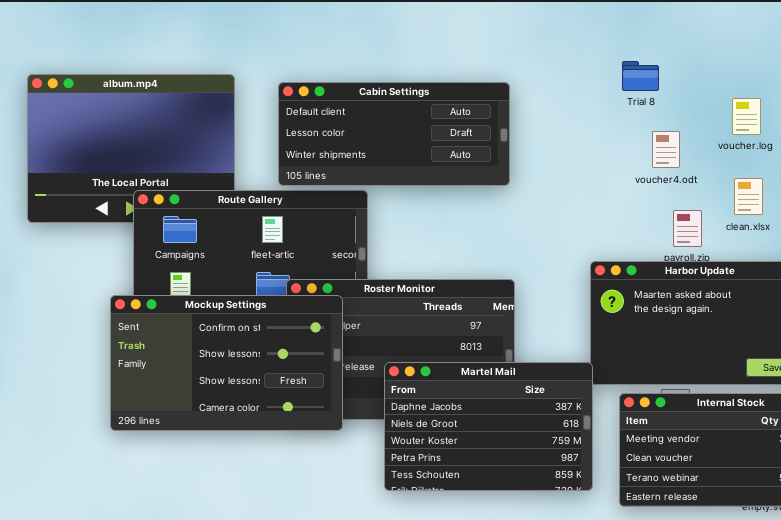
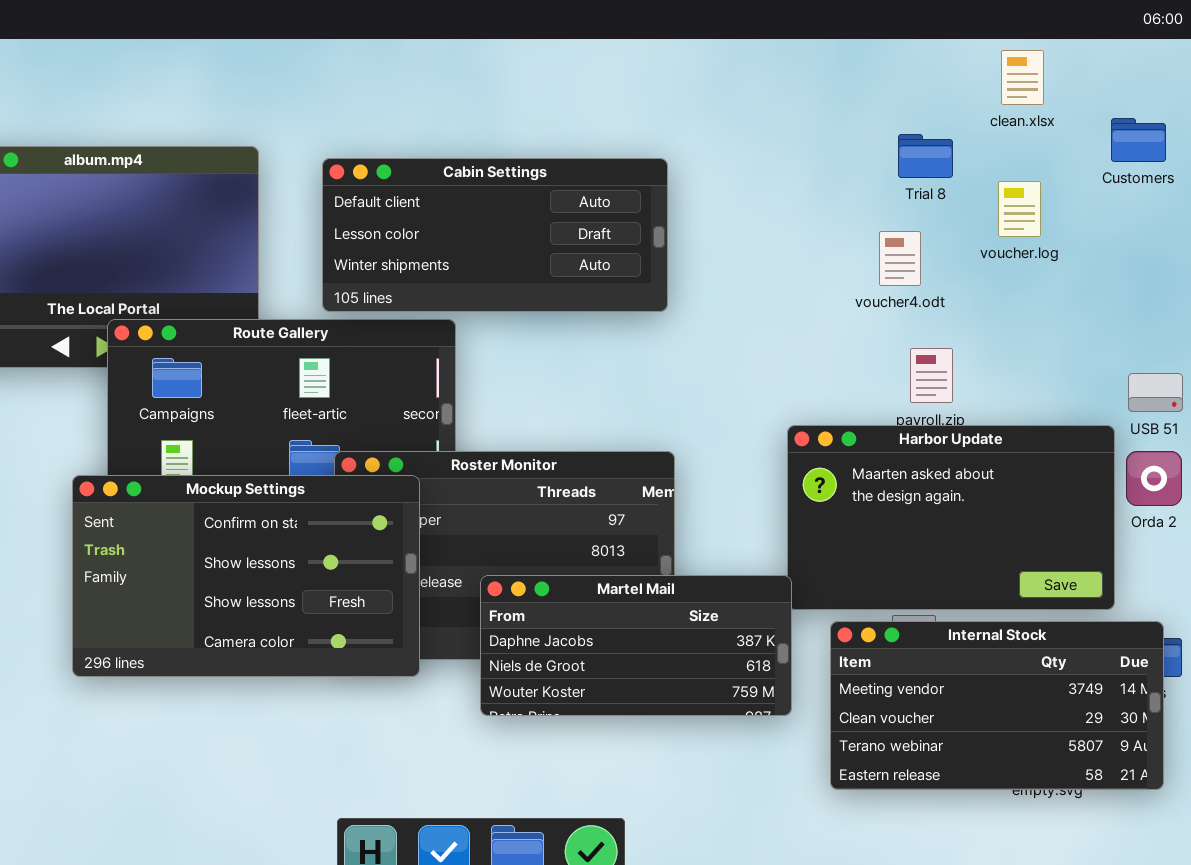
Trial 8: [622,61,659,91] -> [898,134,953,178], moved
clean.xlsx: [734,178,763,215] -> [1001,50,1044,105], moved
Martel Mail: [384,362,593,491] -> [480,575,792,716], resized

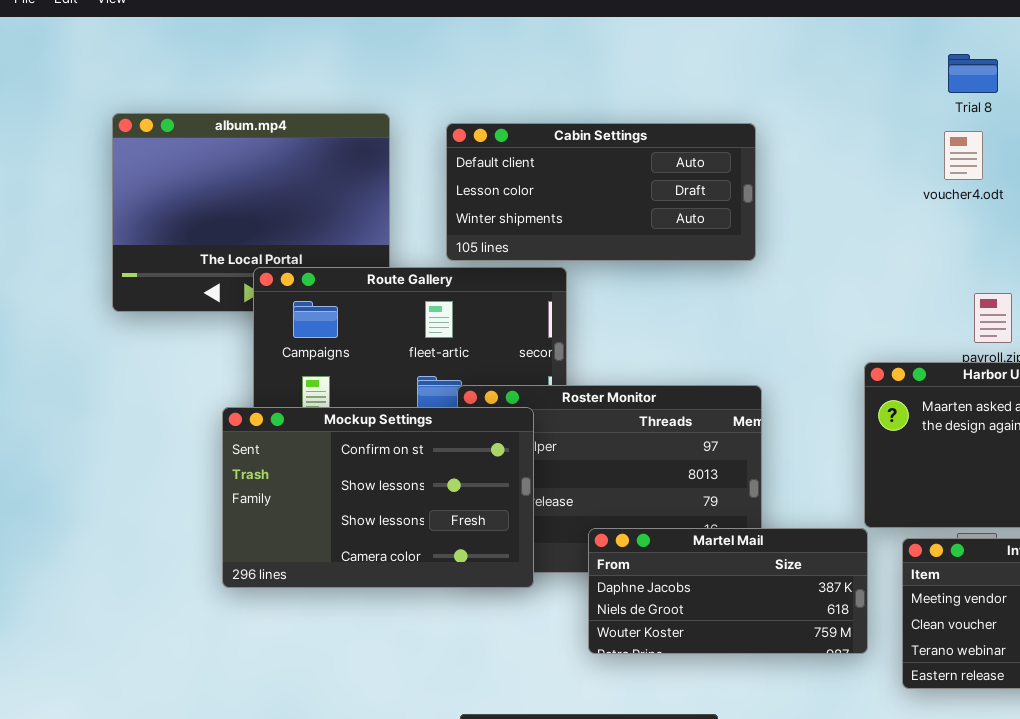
Trial 8: [898,134,953,178] -> [948,54,998,93], moved
voucher4.odt: [879,231,921,286] -> [944,131,983,180], moved
Martel Mail: [480,575,792,716] -> [588,528,868,654], moved

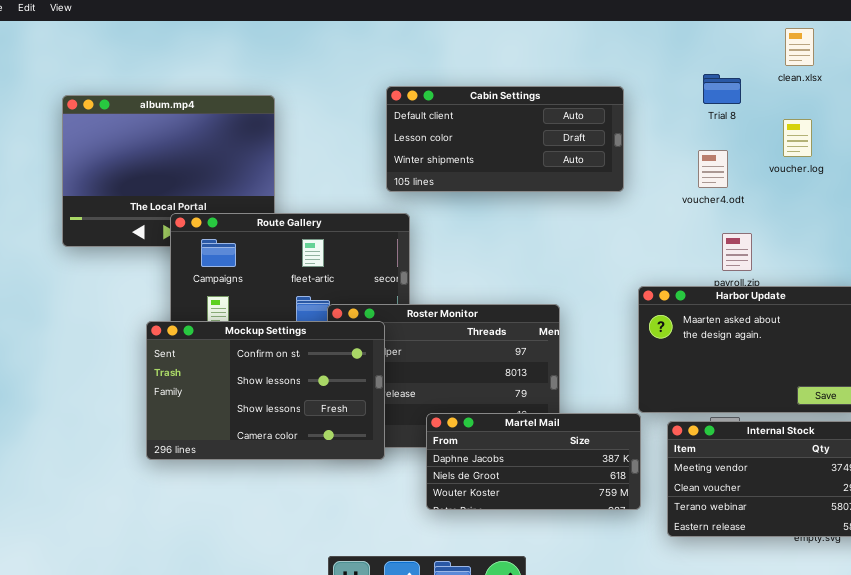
Trial 8: [948,54,998,93] -> [703,74,741,104], moved
Cabin Settings: [446,123,756,261] -> [386,86,624,192], moved
voucher4.odt: [944,131,983,180] -> [698,150,728,188], moved

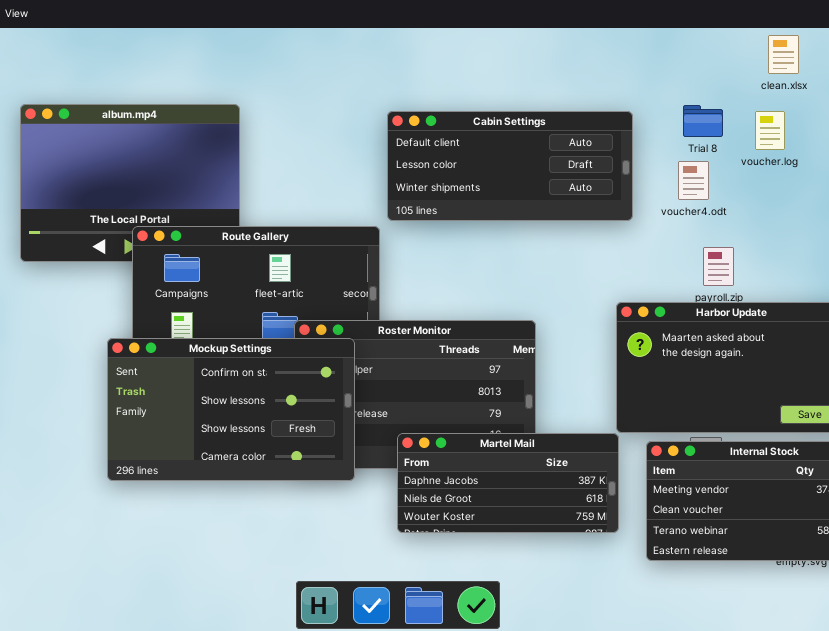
Trial 8: [703,74,741,104] -> [683,105,723,137], moved
Cabin Settings: [386,86,624,192] -> [387,111,633,221], moved
voucher.log: [783,119,812,157] -> [755,111,785,150], moved

